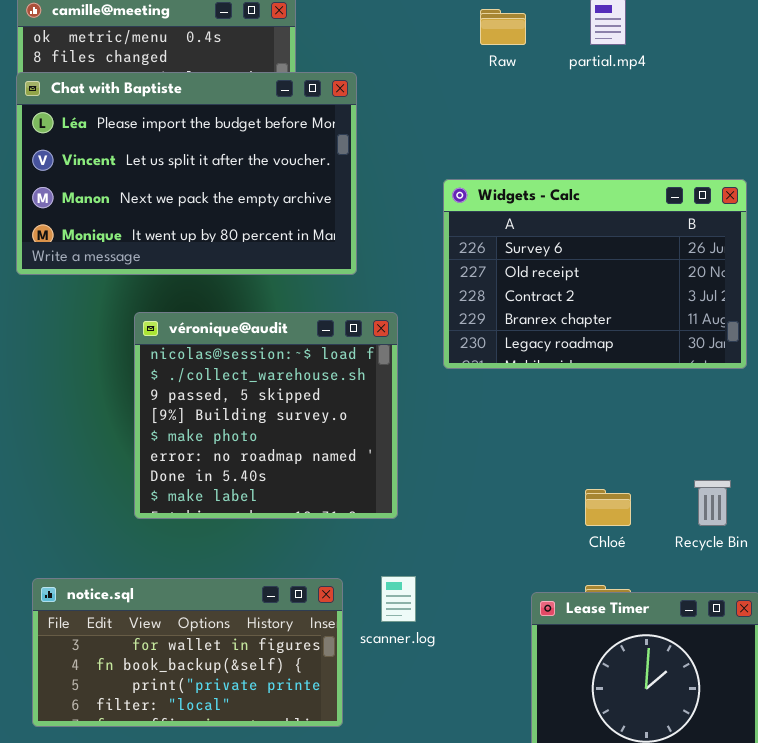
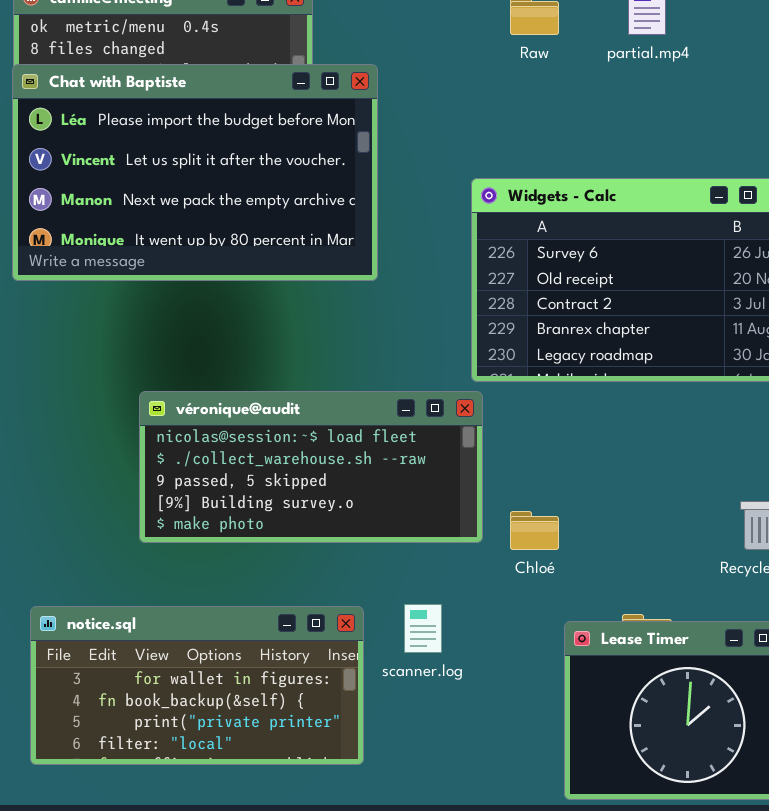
véronique@audit: [134,312,398,519] -> [139,391,483,543], resized
Chloé: [585,489,631,526] -> [510,511,559,550], moved

